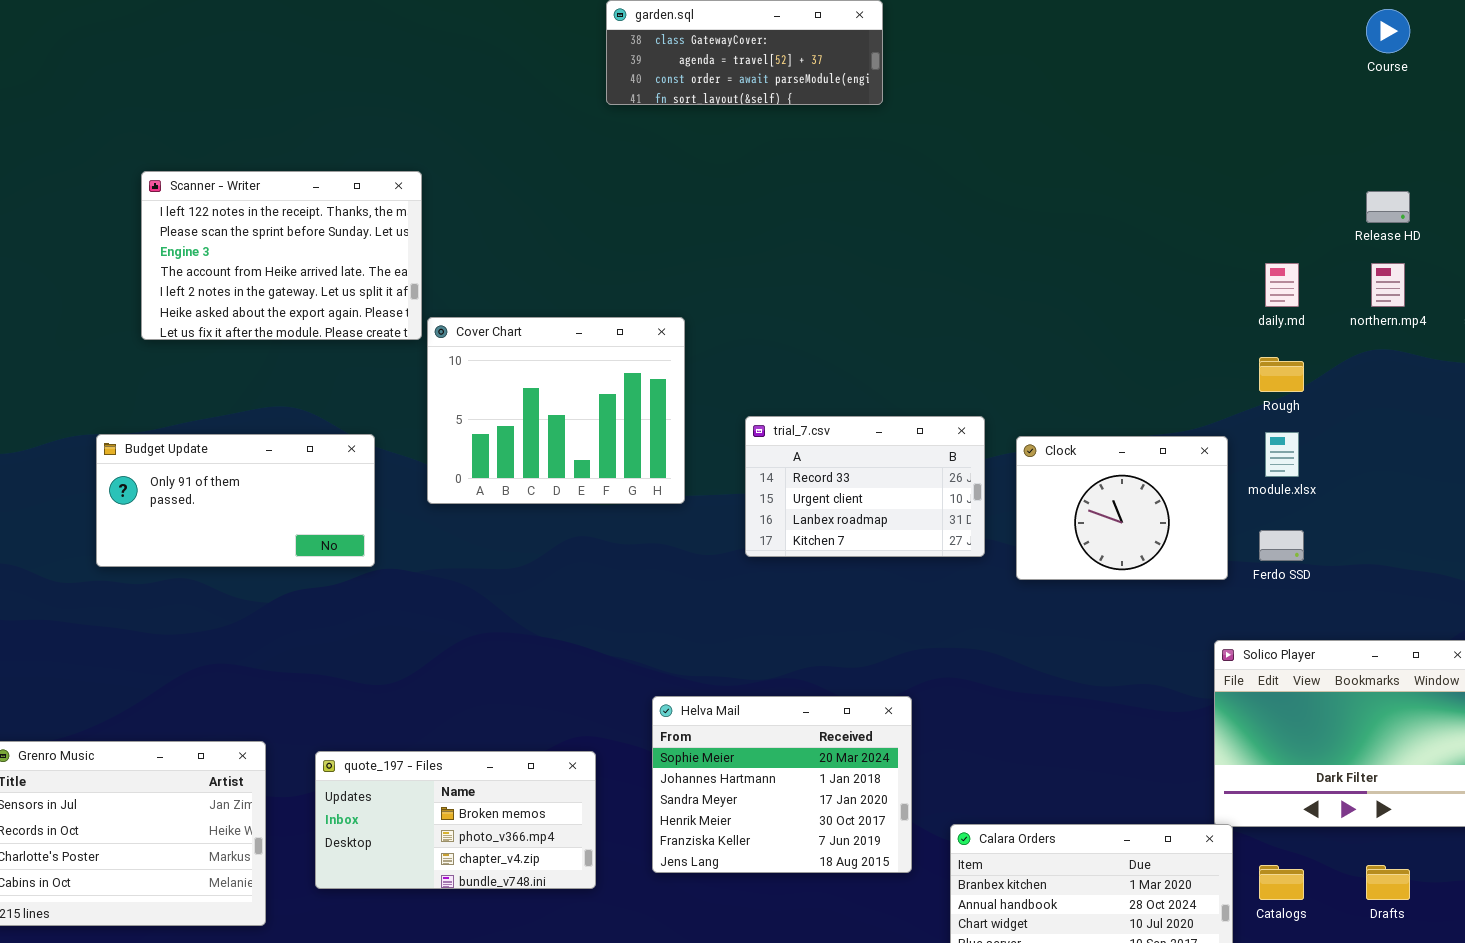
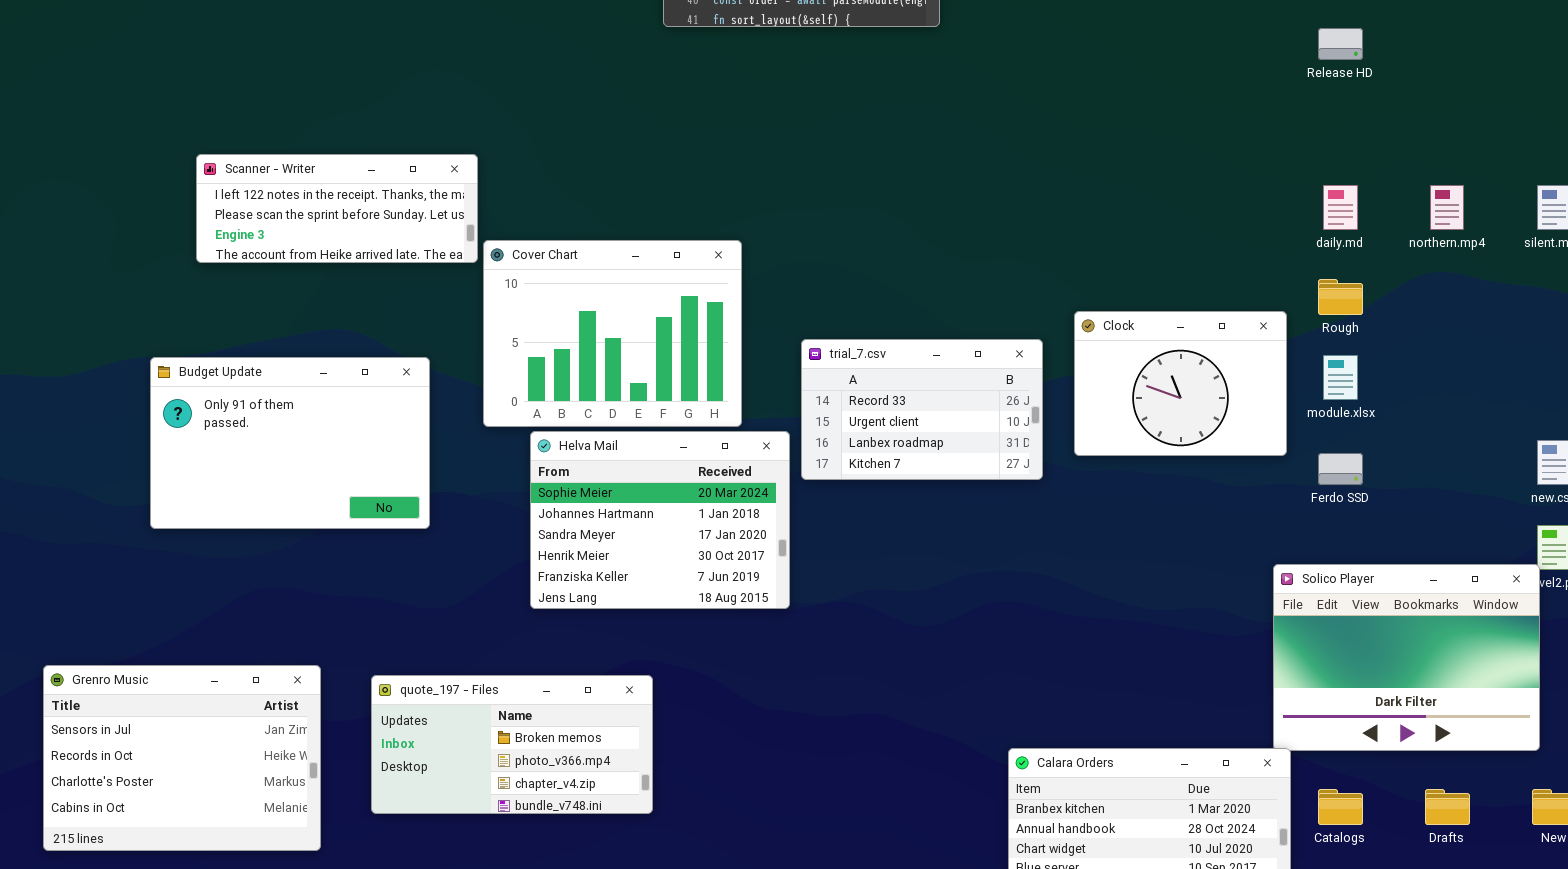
Scanner - Writer: [141,171,422,340] -> [196,154,478,263], resized
Release HD: [1366,191,1410,223] -> [1318,28,1363,60], moved
Budget Update: [96,434,375,567] -> [150,357,430,529], resized
Clock: [1016,436,1228,580] -> [1074,311,1287,456], moved
Helva Mail: [652,696,912,873] -> [530,431,790,609], moved

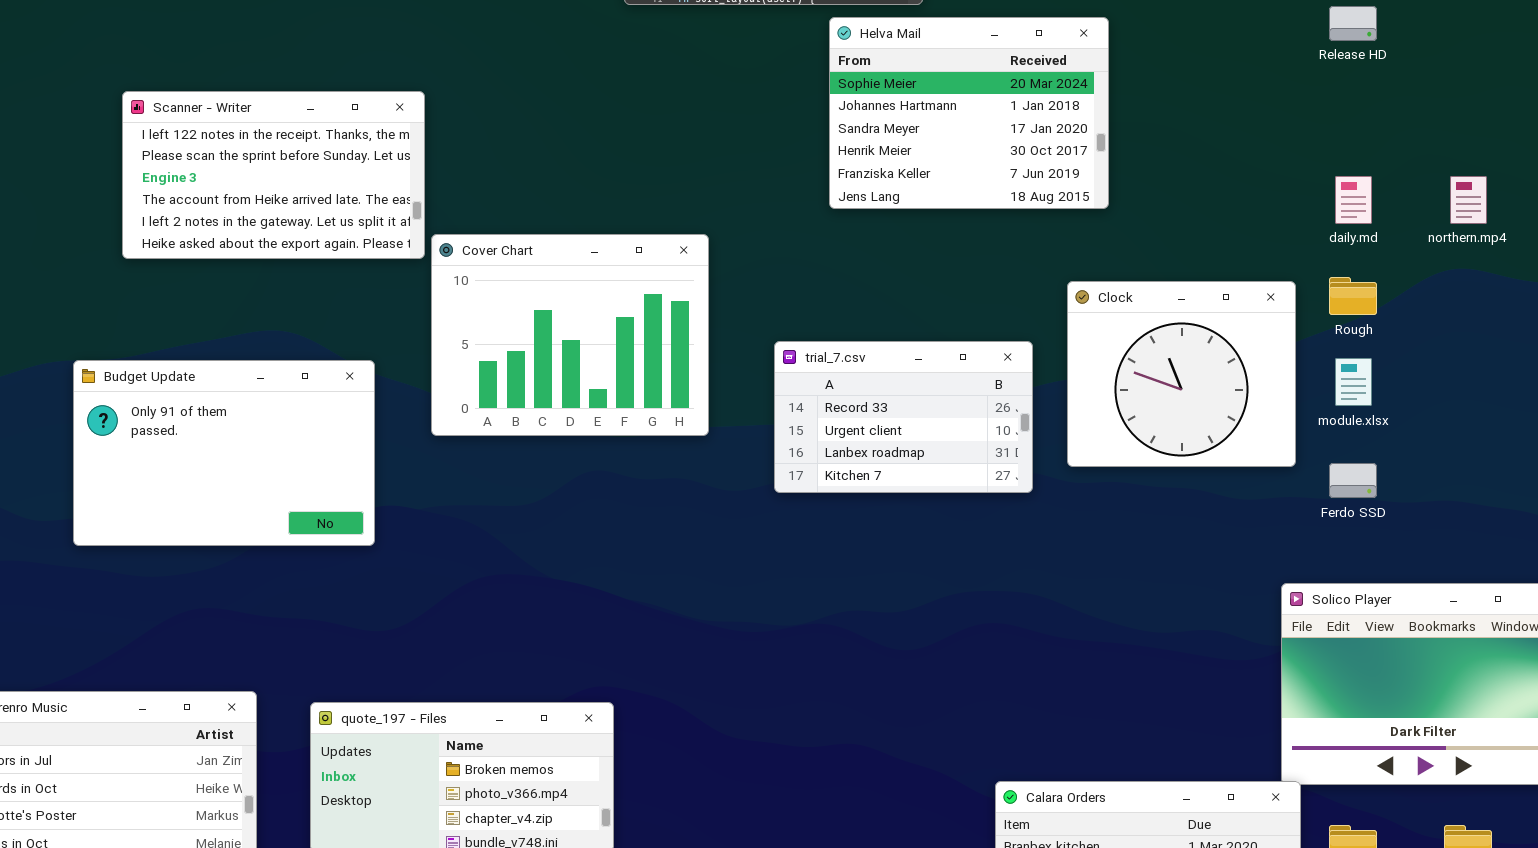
Scanner - Writer: [196,154,478,263] -> [122,91,425,259], resized
Clock: [1074,311,1287,456] -> [1067,281,1296,467], resized
Helva Mail: [530,431,790,609] -> [829,17,1109,209], moved

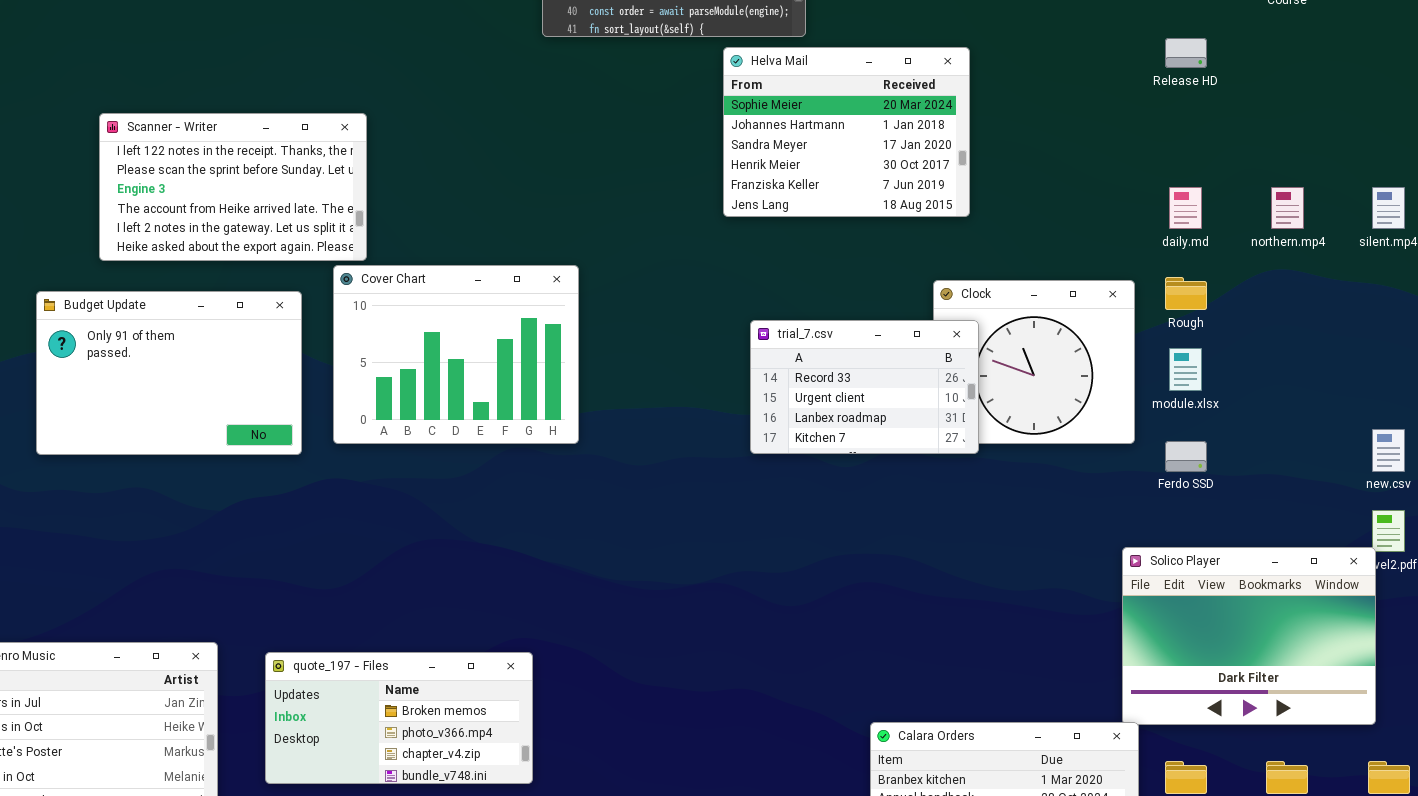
Cover Chart: [431,234,709,436] -> [333,265,579,444], moved
trial_7.csv: [774,341,1033,493] -> [750,320,979,454], moved
Budget Update: [73,360,375,546] -> [36,291,302,455], moved

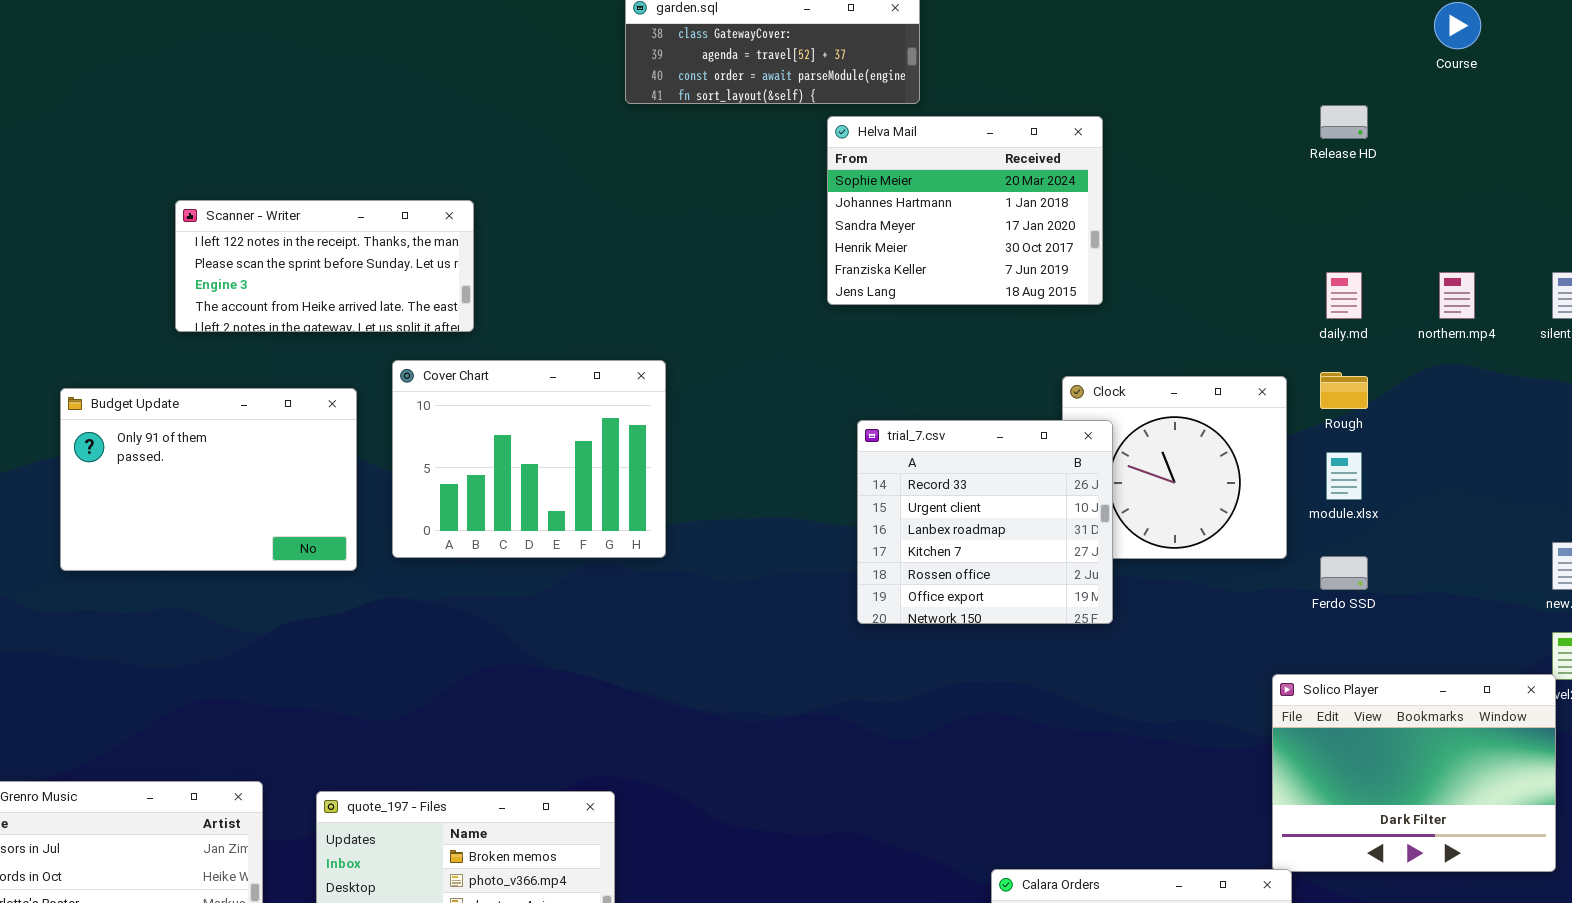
Scanner - Writer: [99,113,367,261] -> [175,200,474,332], moved, resized
trial_7.csv: [750,320,979,454] -> [857,420,1113,624], resized

